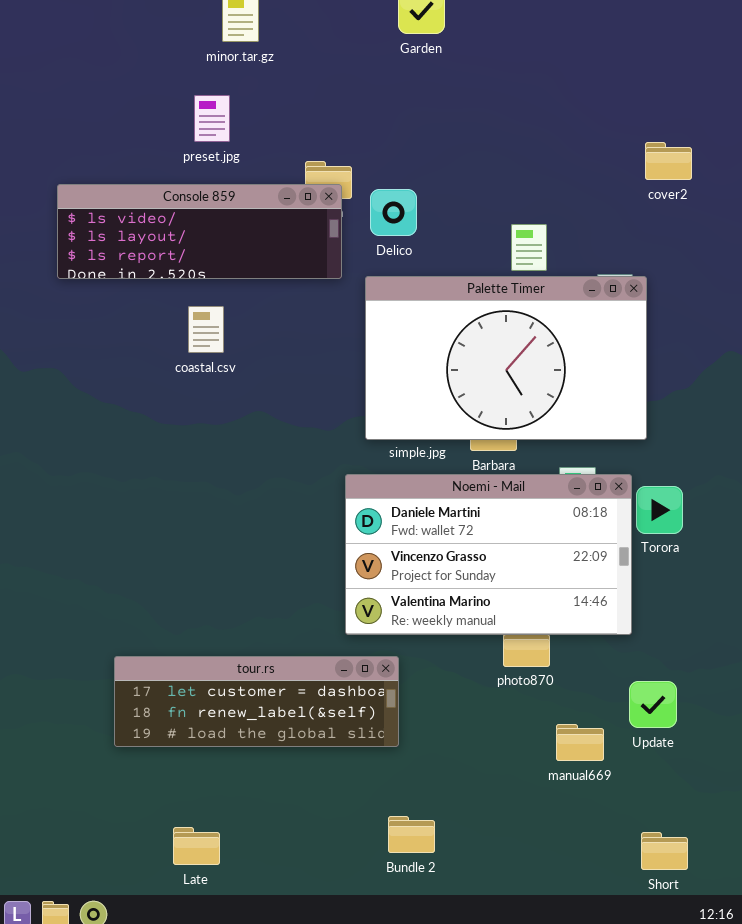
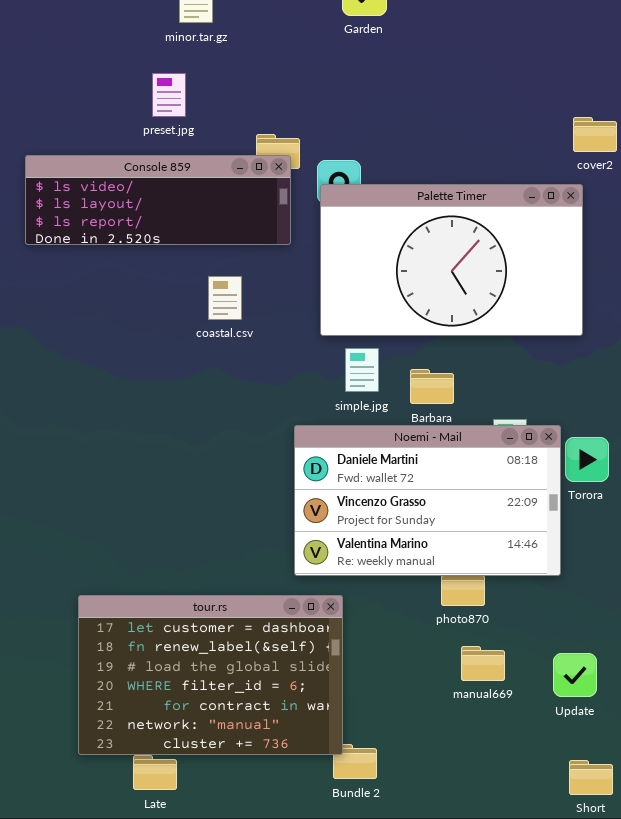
Palette Timer: [365,276,647,440] -> [320,184,583,336], moved
coastal.csv: [188,306,224,353] -> [208,276,242,320], moved
tour.rs: [114,656,399,747] -> [78,595,343,755], resized
Update: [629,681,677,728] -> [553,653,597,697], moved
manual669: [556,724,604,761] -> [461,646,505,681], moved

